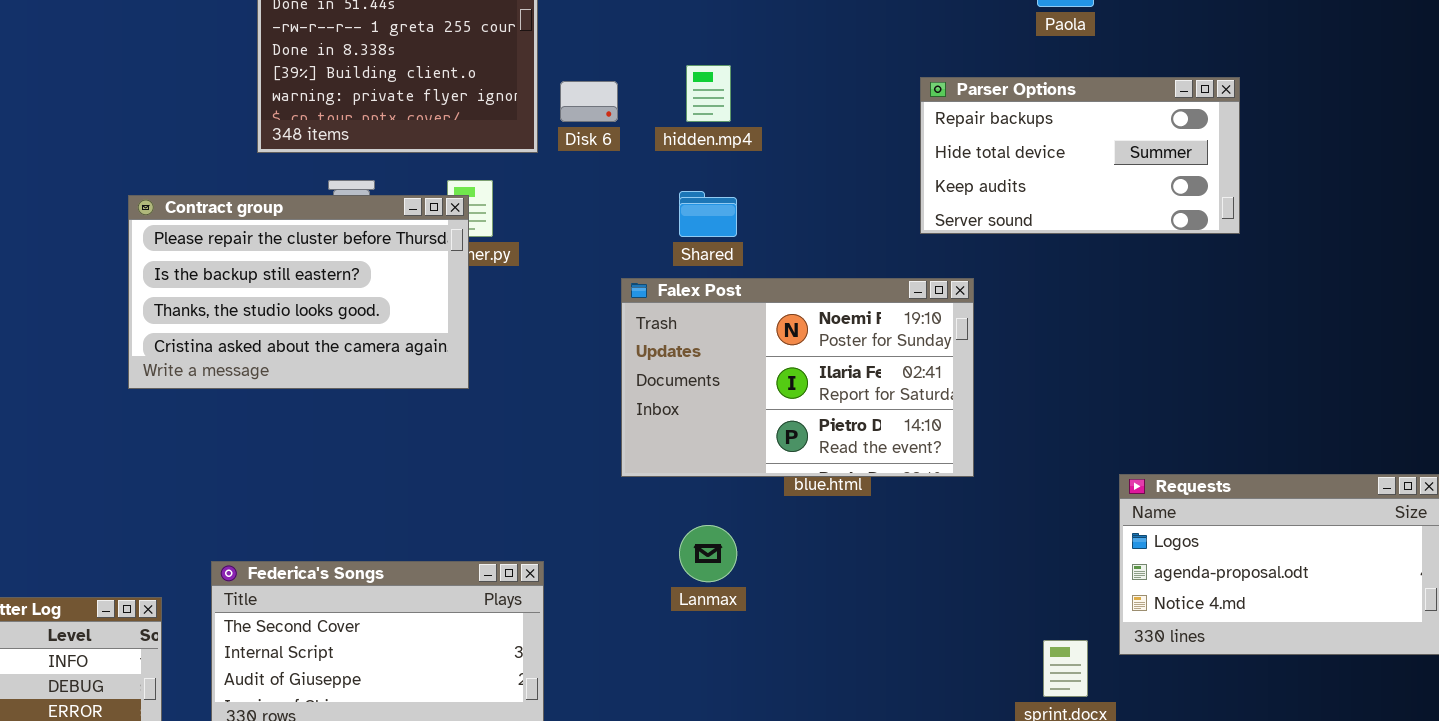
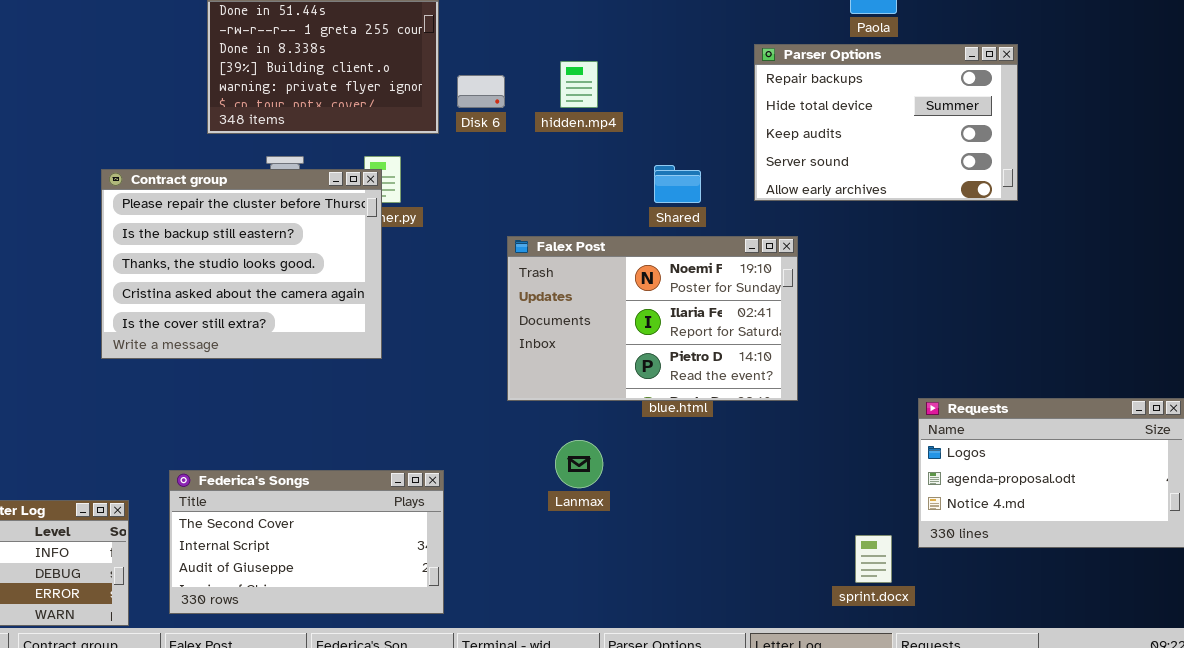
Parser Options: [920,77,1240,234] -> [754,44,1018,201], resized
Shared: [679,191,737,237] -> [654,165,701,203], moved
Contract group: [128,195,469,389] -> [101,169,382,359], resized

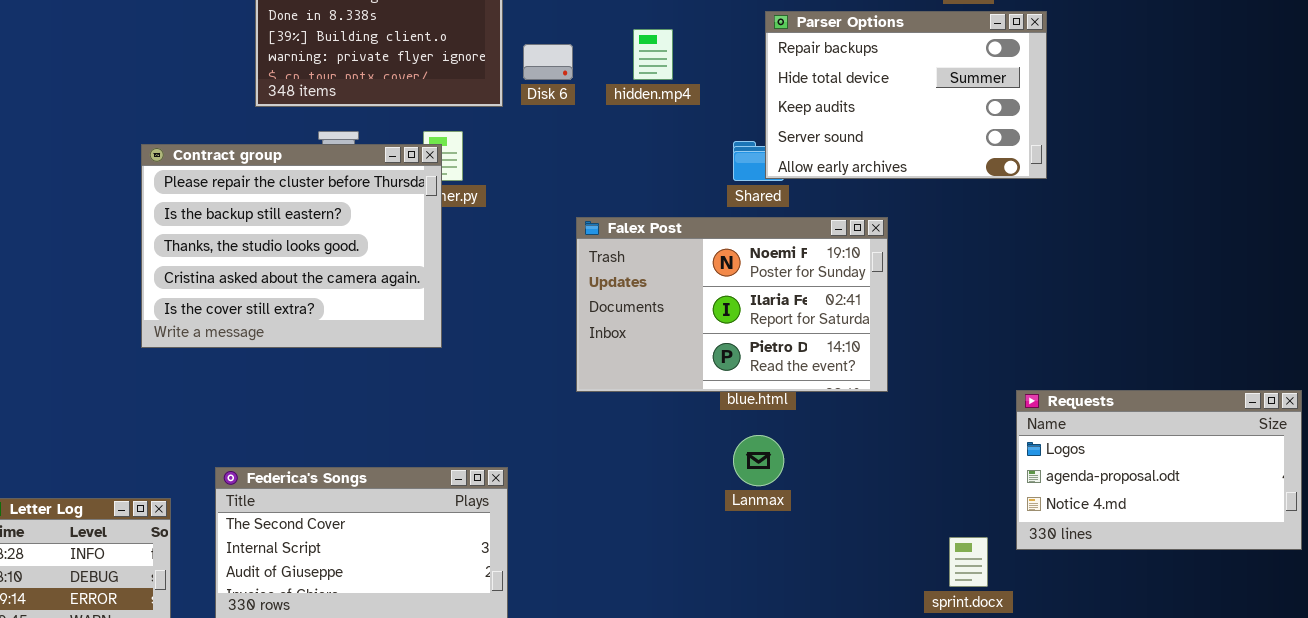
Parser Options: [754,44,1018,201] -> [765,11,1047,179], moved
Lanmax: [555,440,603,488] -> [733,435,784,486], moved

